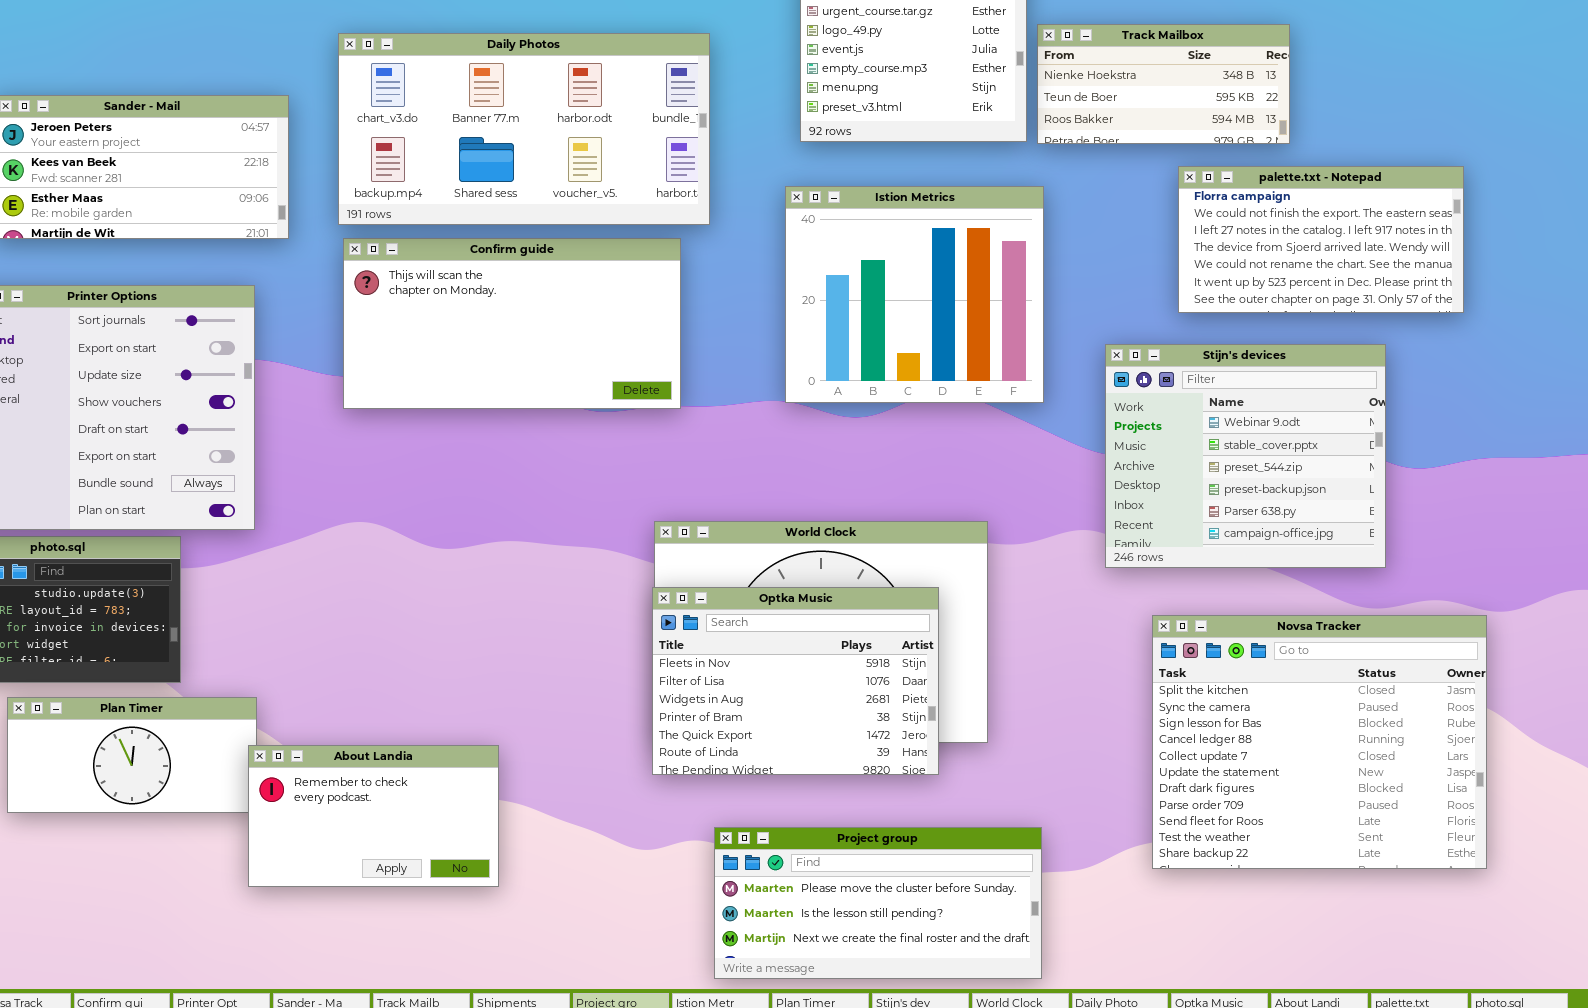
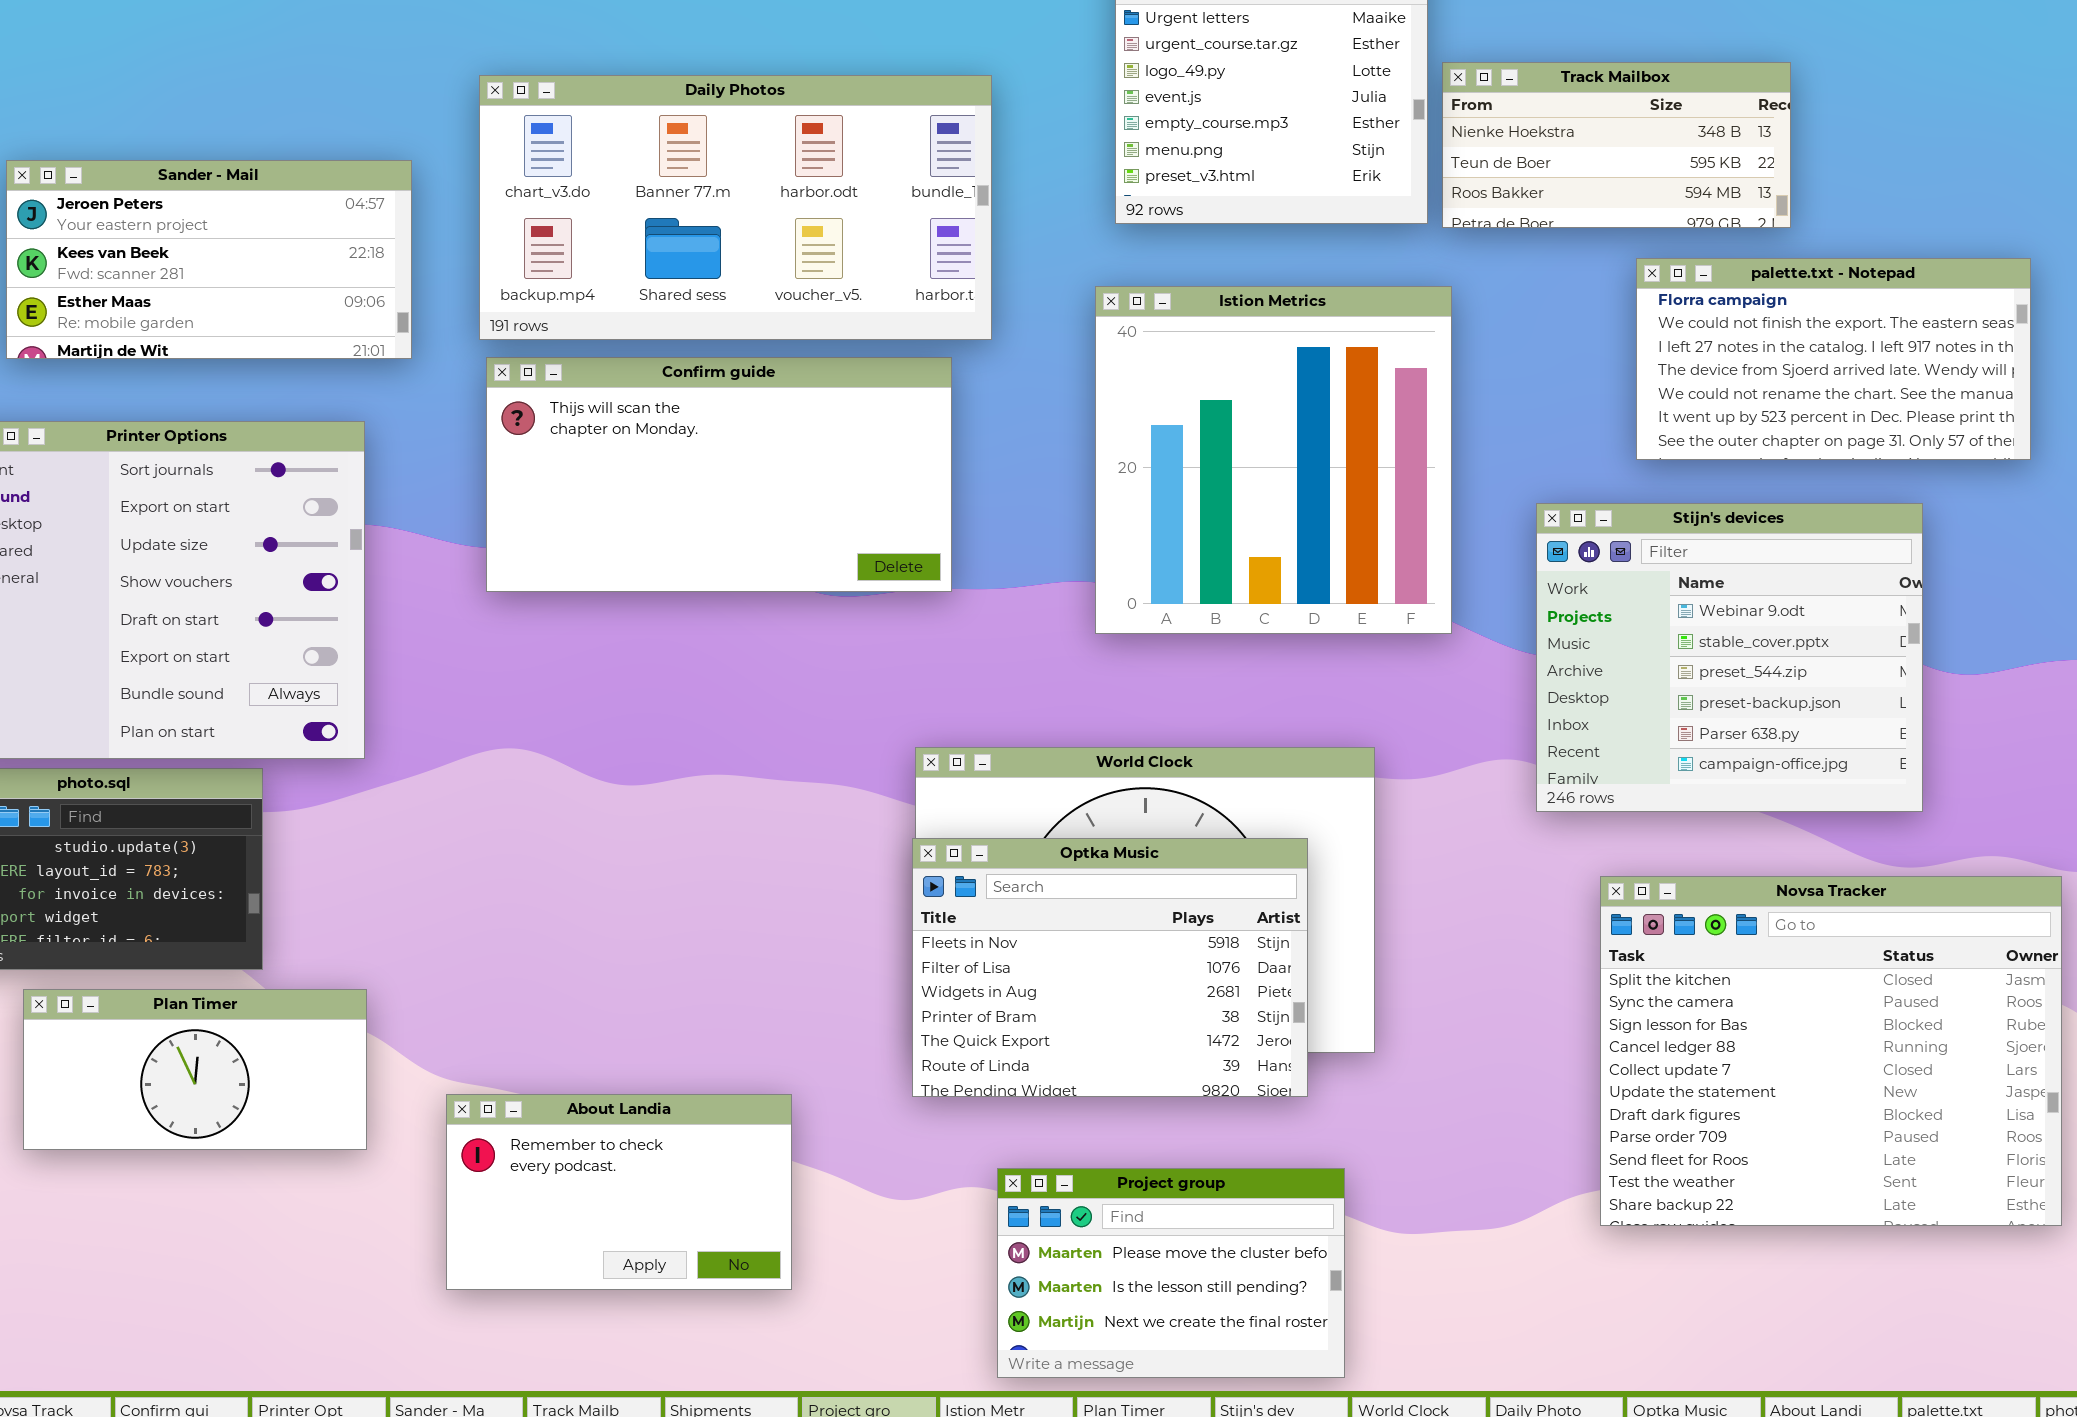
Istion Metrics: [785,186,1044,403] -> [1095,286,1452,634], resized
About Landia: [248,745,499,887] -> [446,1094,792,1290], moved
Project group: [714,827,1042,979] -> [997,1168,1345,1378], resized

